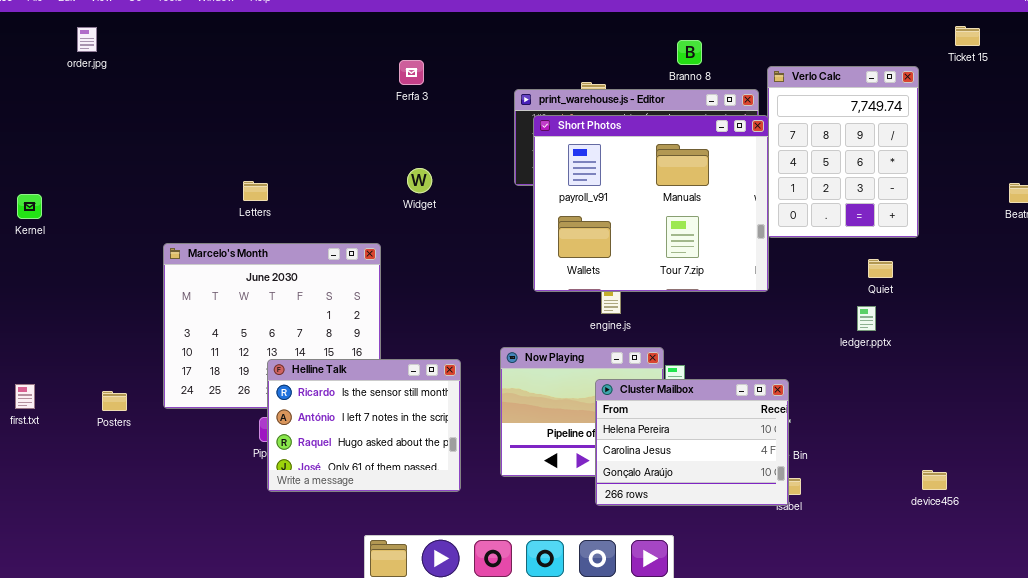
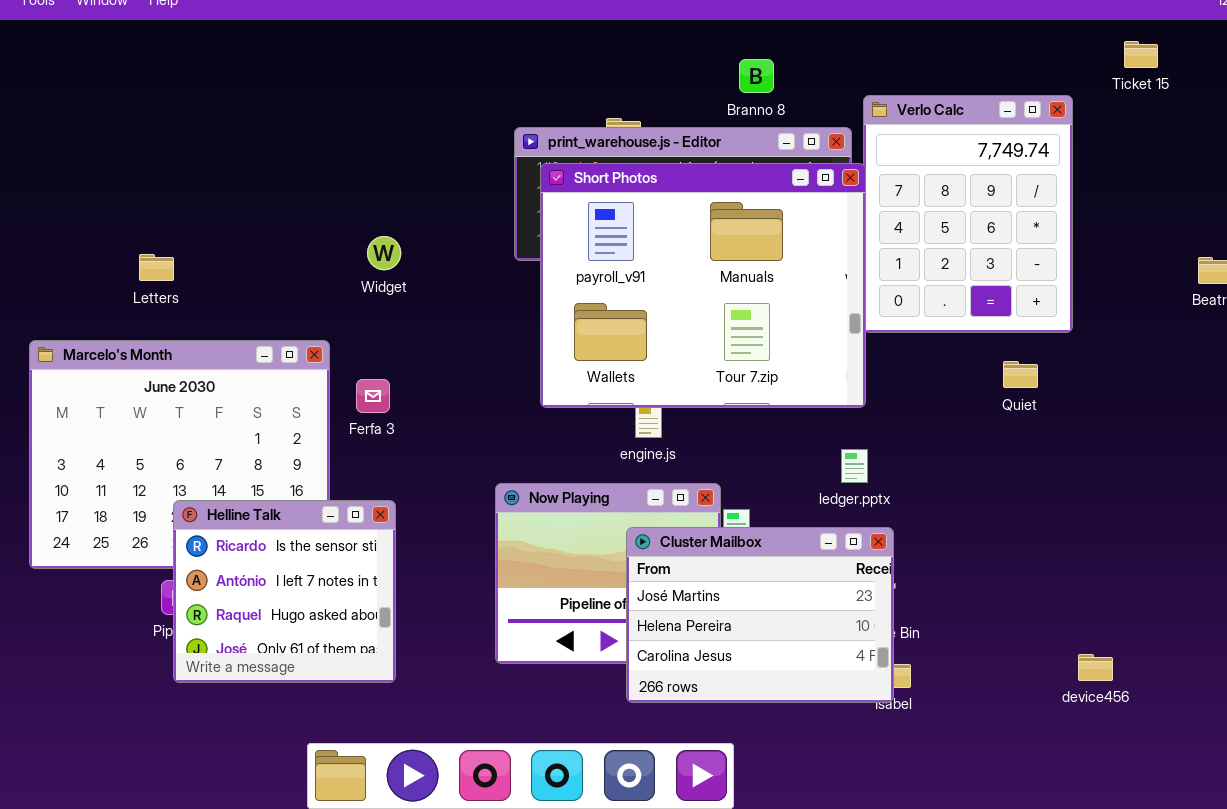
Ferfa 3: [399,60,424,85] -> [356,379,390,413], moved
ledger.pptx: [857,306,876,331] -> [841,449,868,483], moved
Helline Talk: [267,359,461,492] -> [173,500,396,683], resized
Cluster Mailbox: [595,379,789,506] -> [626,527,894,703], scrolled up 1 row

